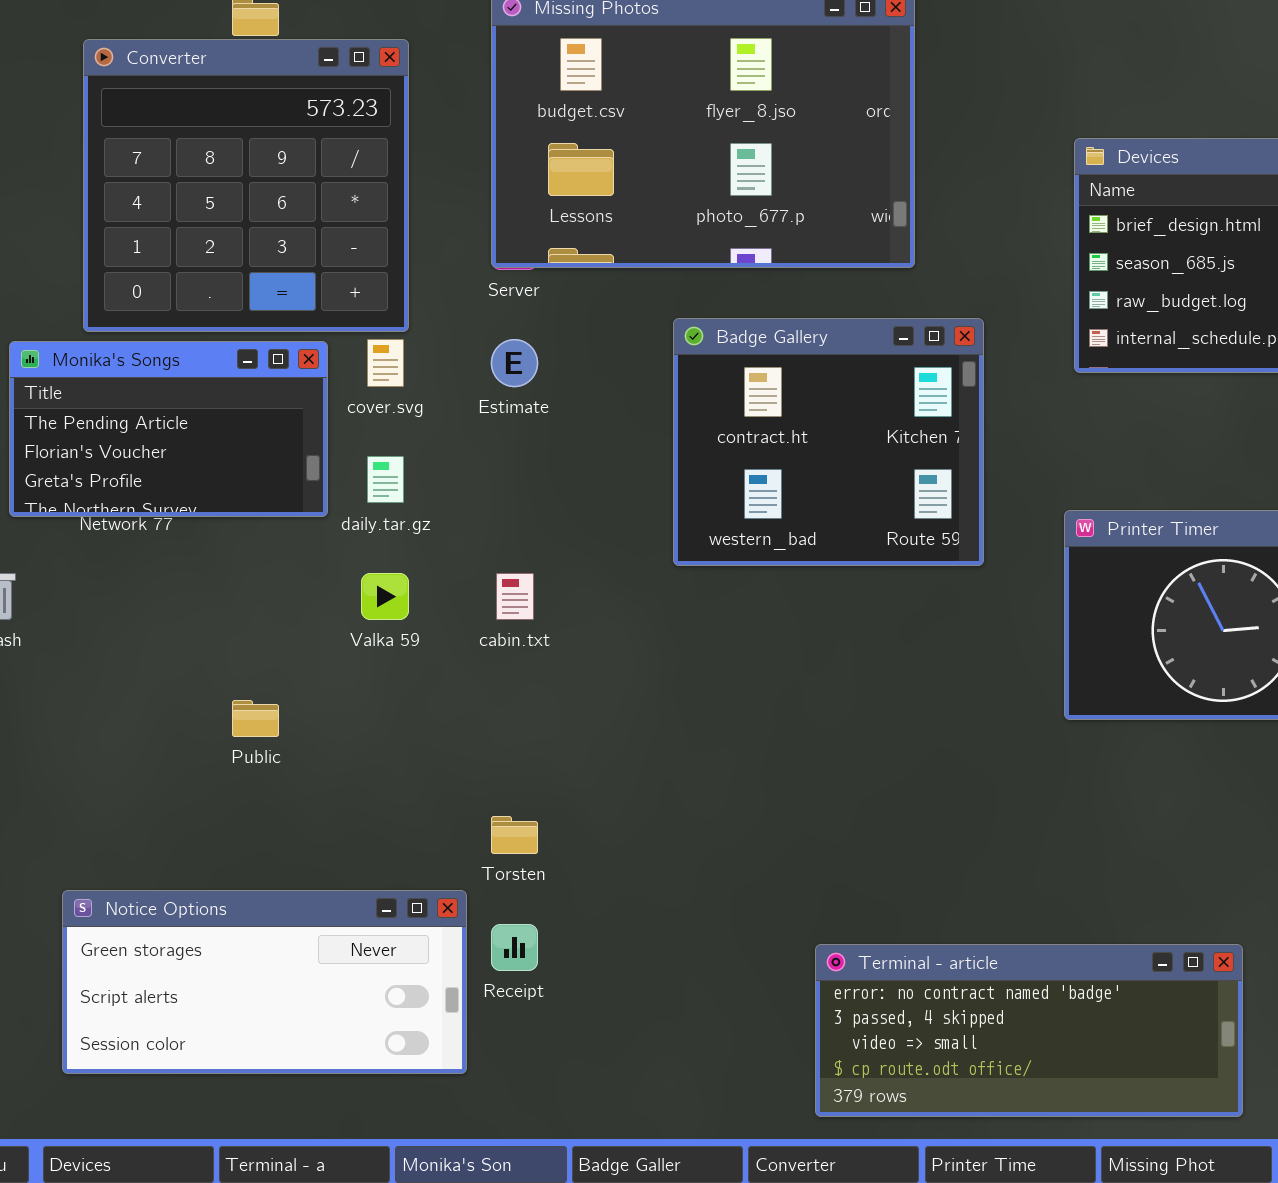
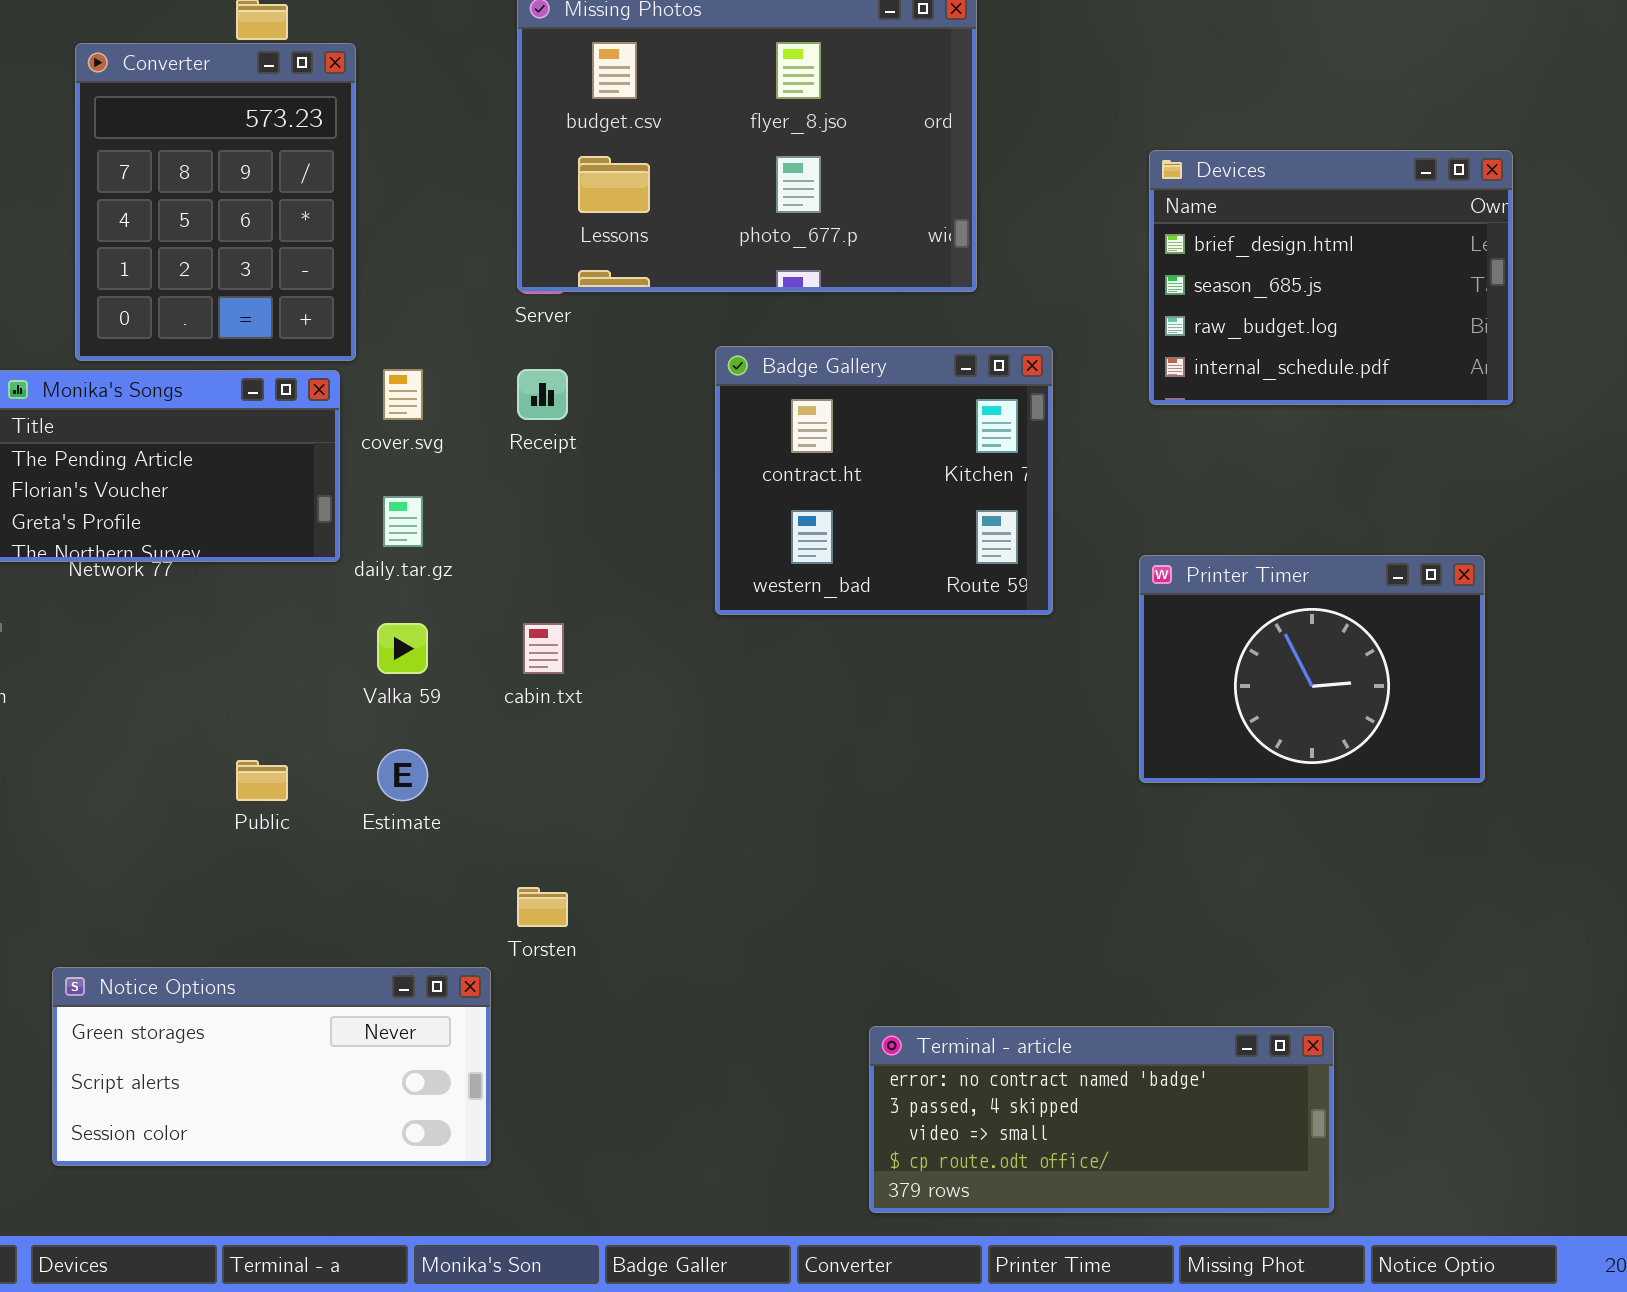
Converter: [83,39,409,332] -> [75,43,356,361], resized
Estimate: [491,339,538,387] -> [377,749,428,801], moved
Receipt: [491,924,538,971] -> [517,369,568,420], moved

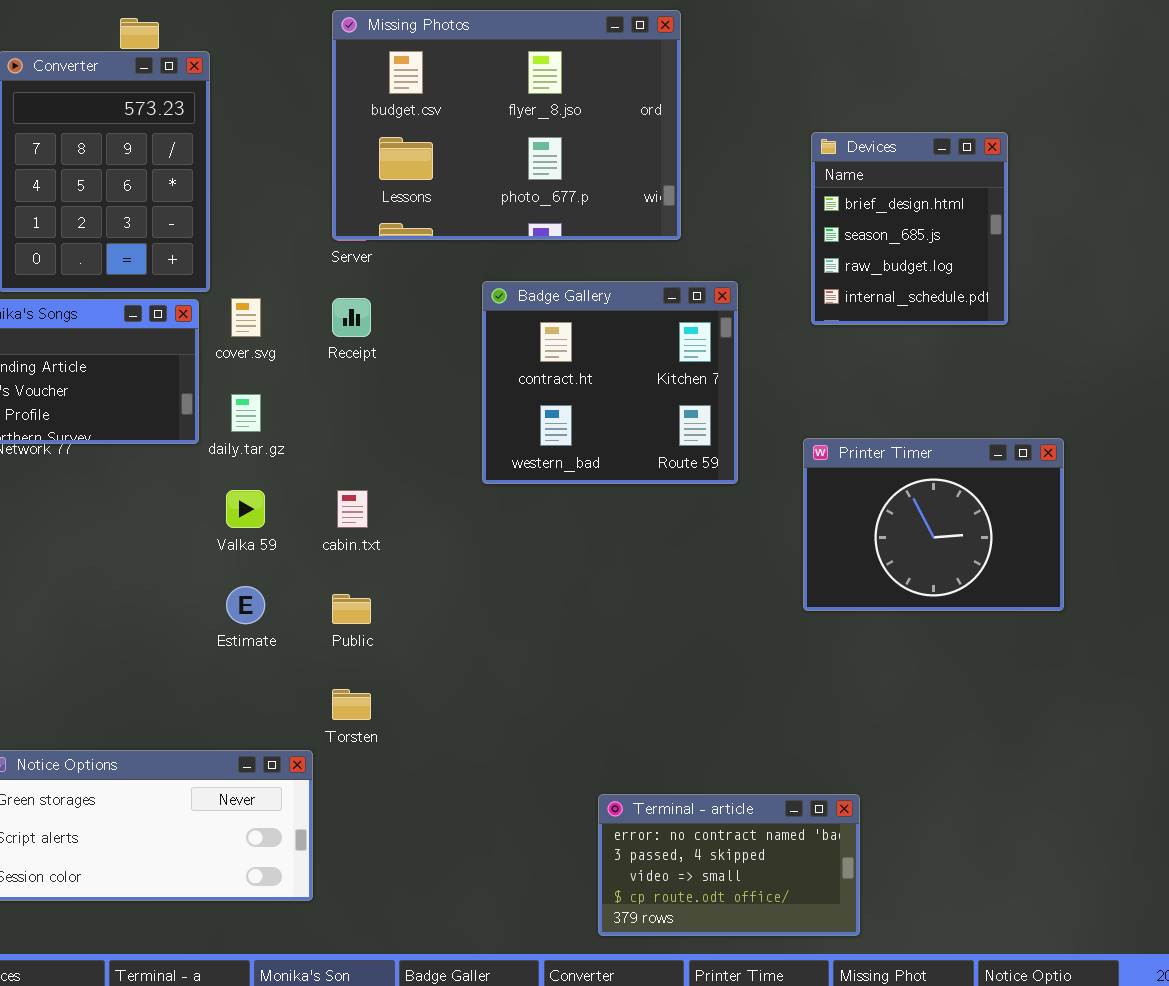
Devices: [1149,150,1513,405] -> [811,132,1008,325], resized
Public: [236,760,288,801] -> [332,594,371,624], moved
Terminal - article: [869,1026,1334,1213] -> [598,794,860,936], resized

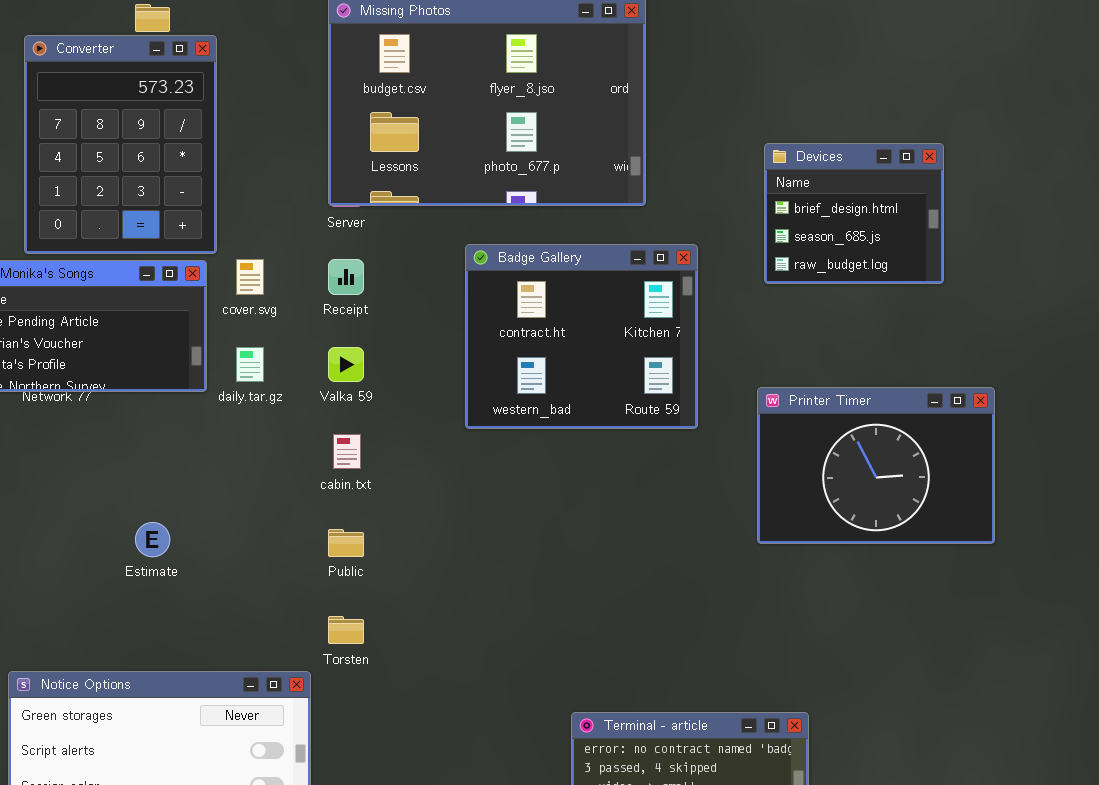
Devices: [811,132,1008,325] -> [764,143,944,284], resized
Valka 59: [226,490,265,528] -> [328,347,364,382], moved
Estimate: [226,586,265,624] -> [135,522,170,557], moved

